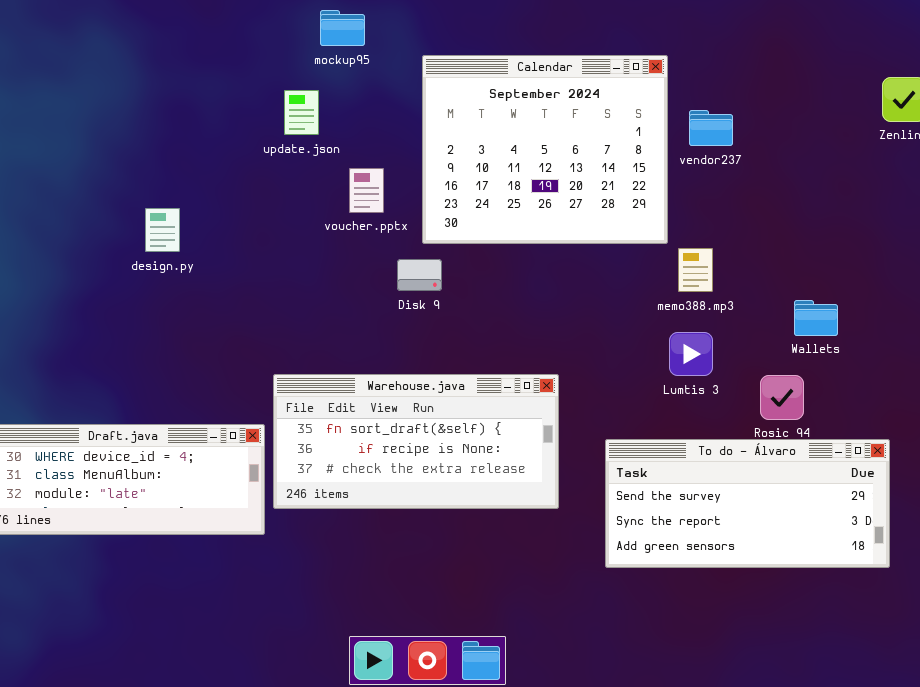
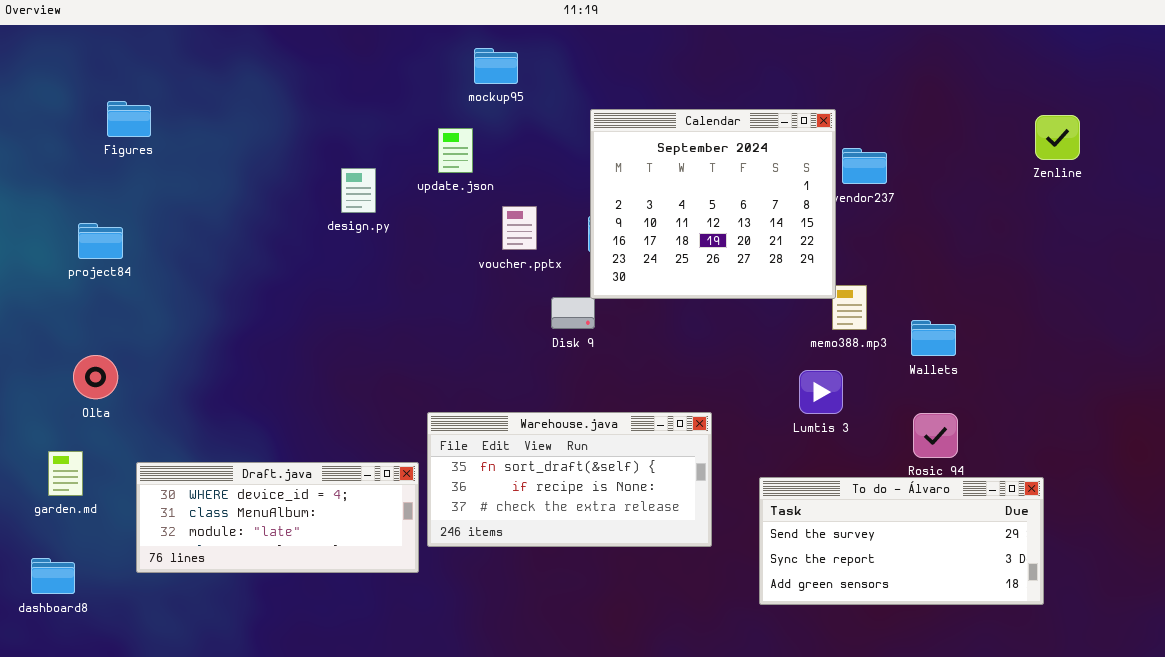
Calendar: [422,55,668,244] -> [590,109,836,299], moved
design.py: [145,208,180,252] -> [341,168,376,213], moved
Wallets: [794,300,838,336] -> [911,320,956,356], moved
Lumtis 3: [669,332,713,376] -> [799,370,843,414], moved

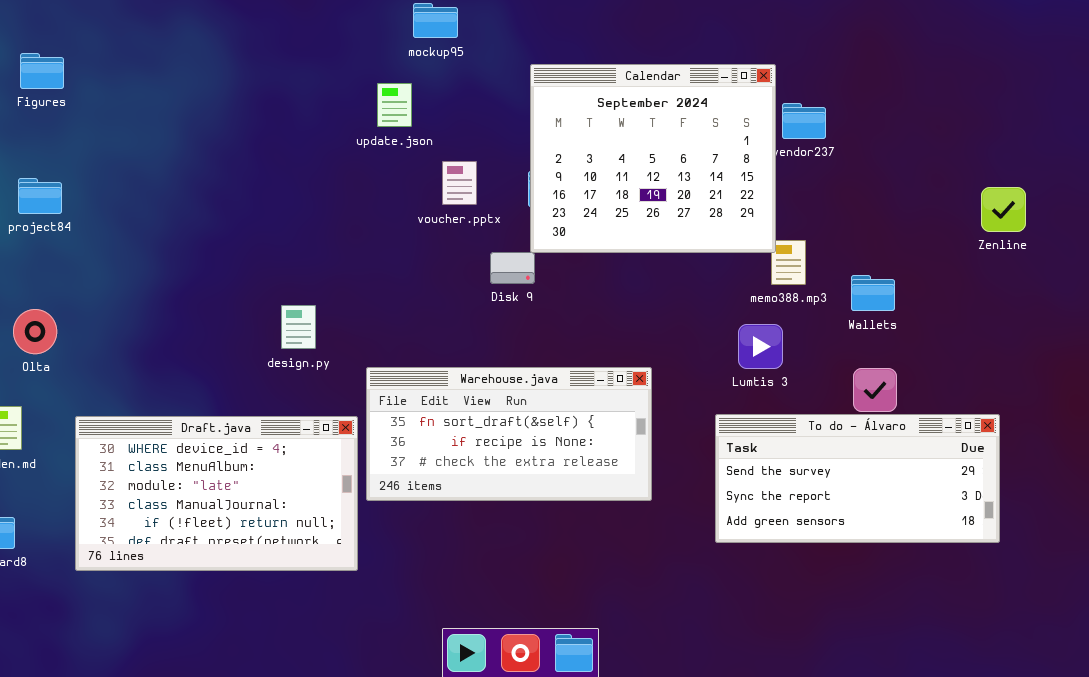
Figures: [107,101,151,137] -> [20,53,64,89], moved
Zenline: [1035,115,1080,160] -> [981,187,1026,232], moved
design.py: [341,168,376,213] -> [281,305,316,349], moved
Draft.java: [136,462,419,573] -> [75,416,358,571], resized
To do - Álvaro: [759,477,1044,605] -> [715,414,1000,543], moved

